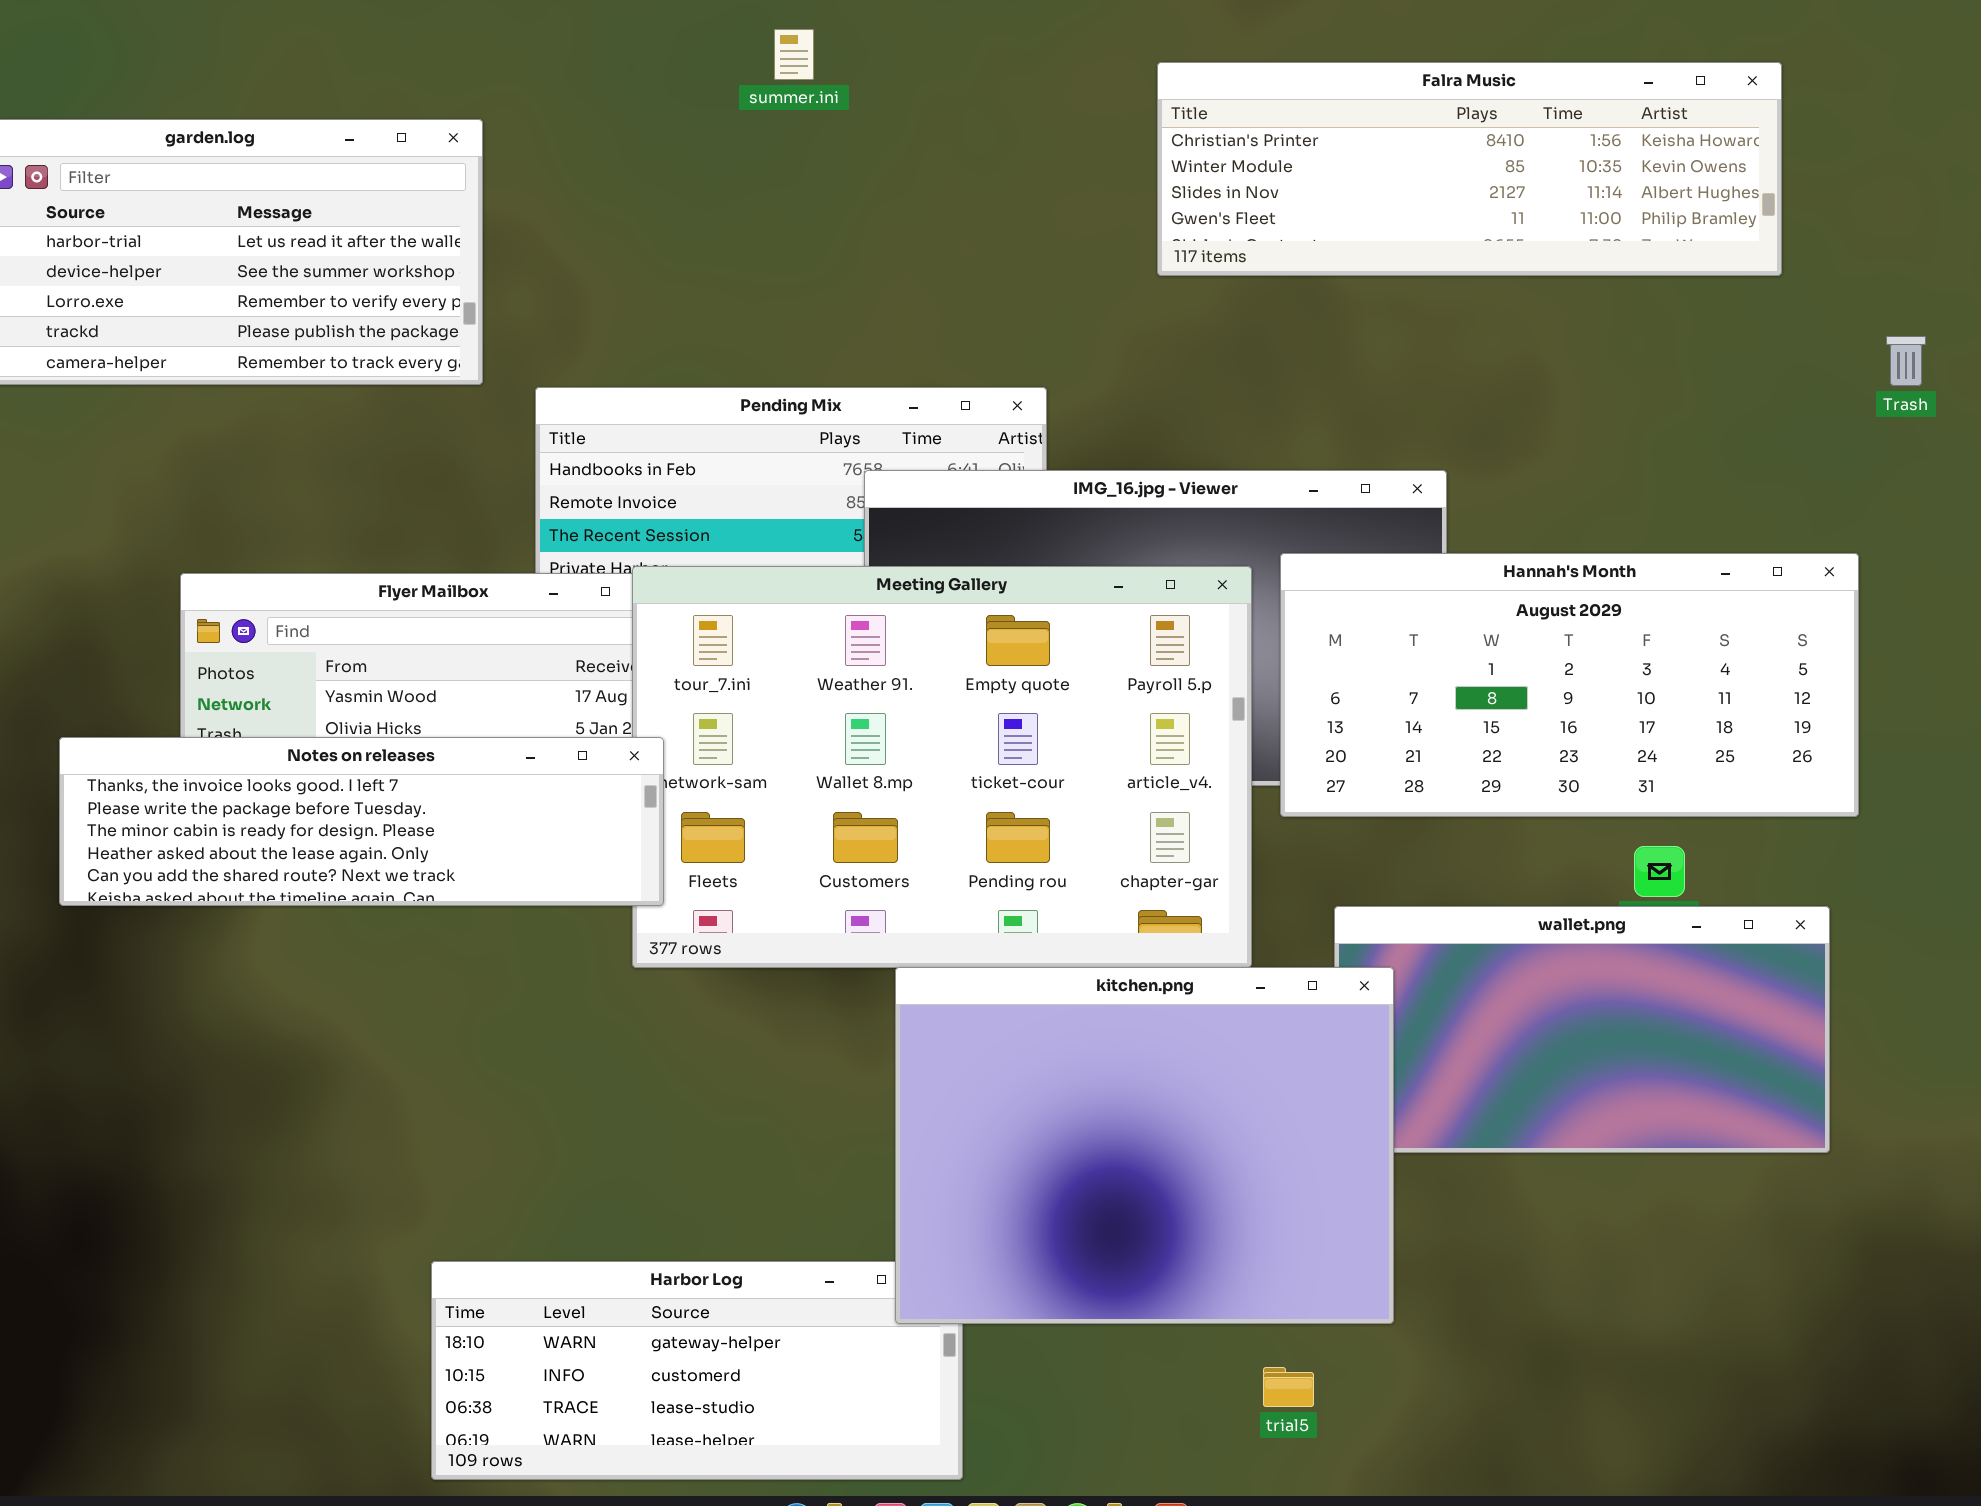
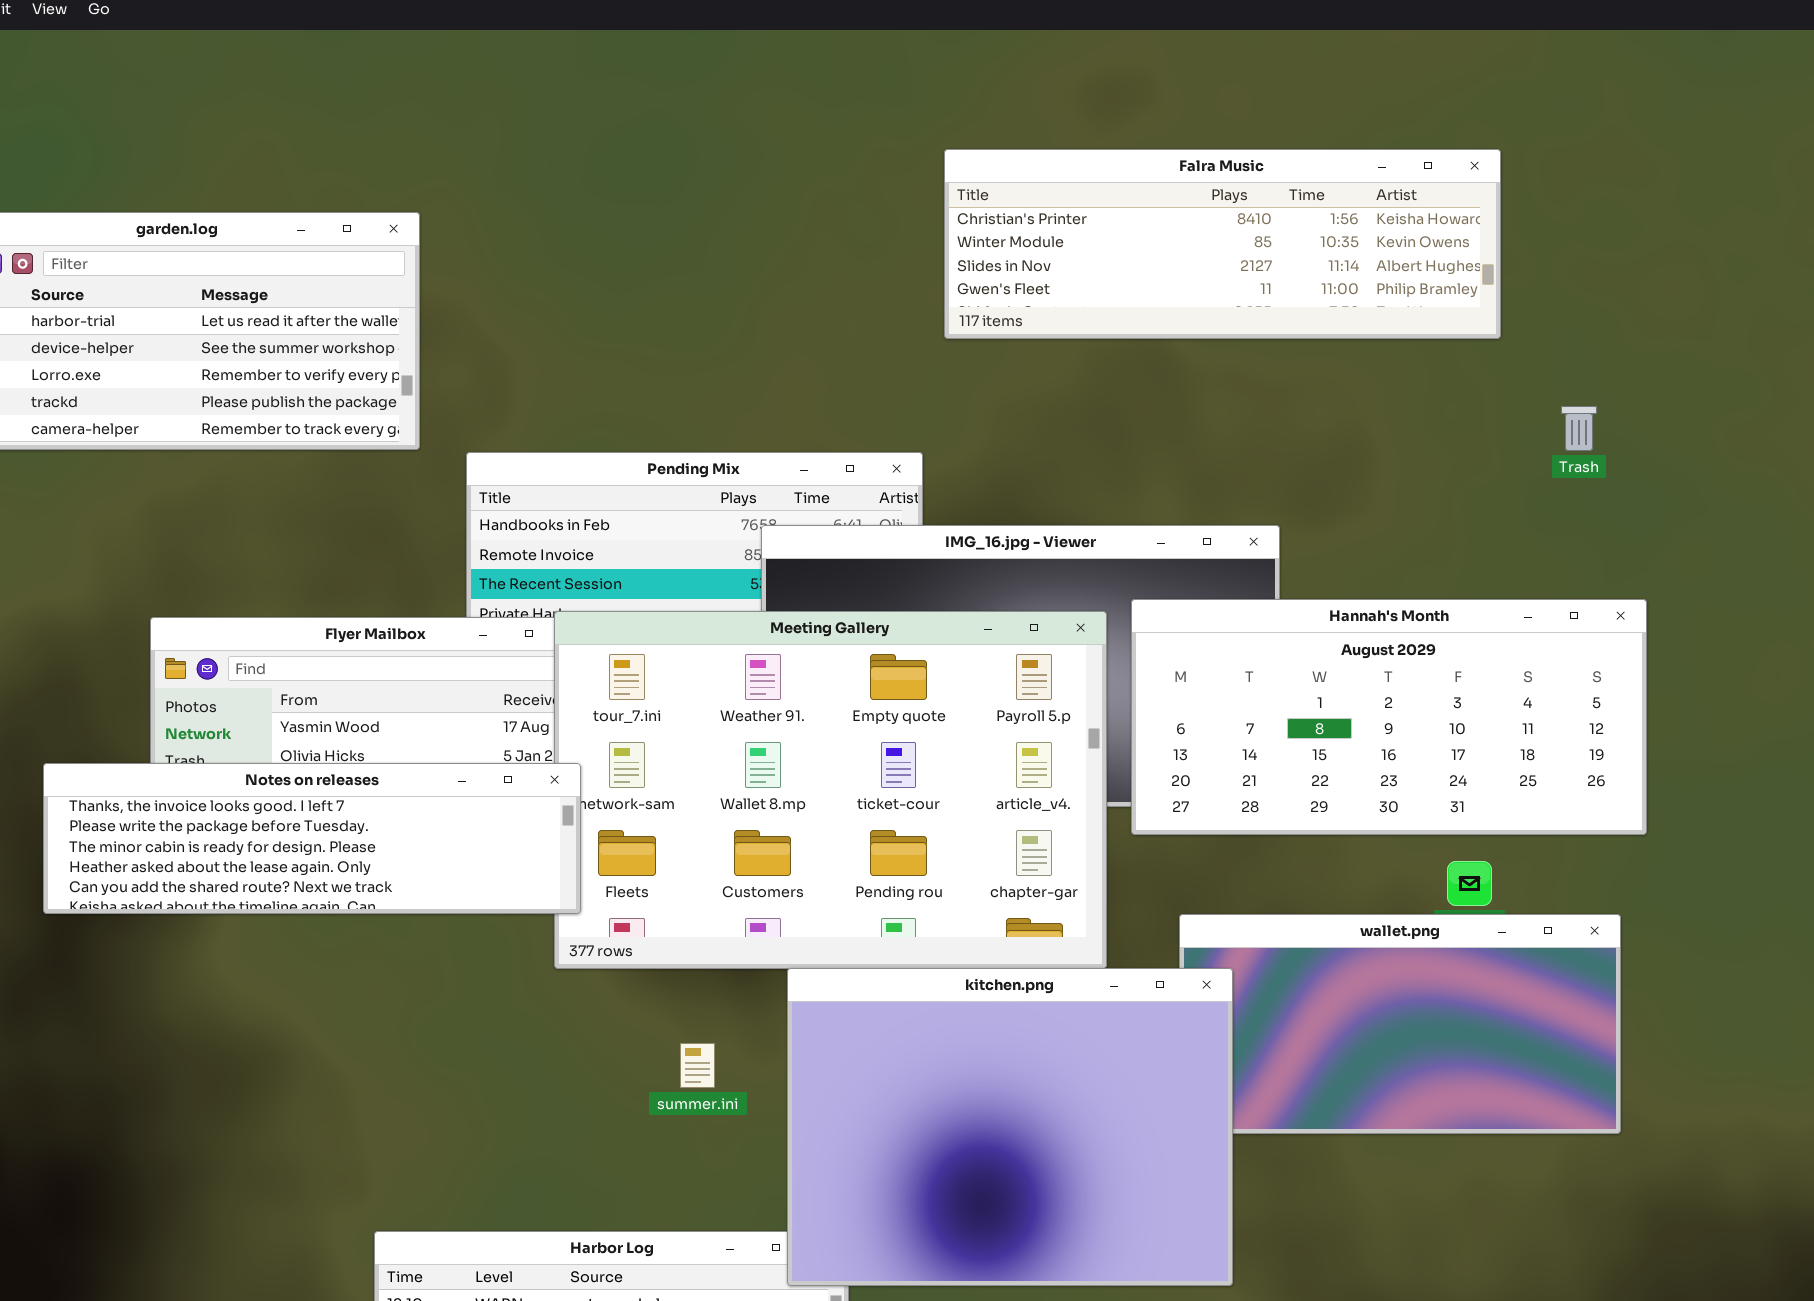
summer.ini: [774,29,814,80] -> [680,1043,715,1088], moved
Falra Music: [1157,62,1782,276] -> [944,149,1501,339], moved
Trash: [1886,336,1926,386] -> [1561,406,1597,451], moved

